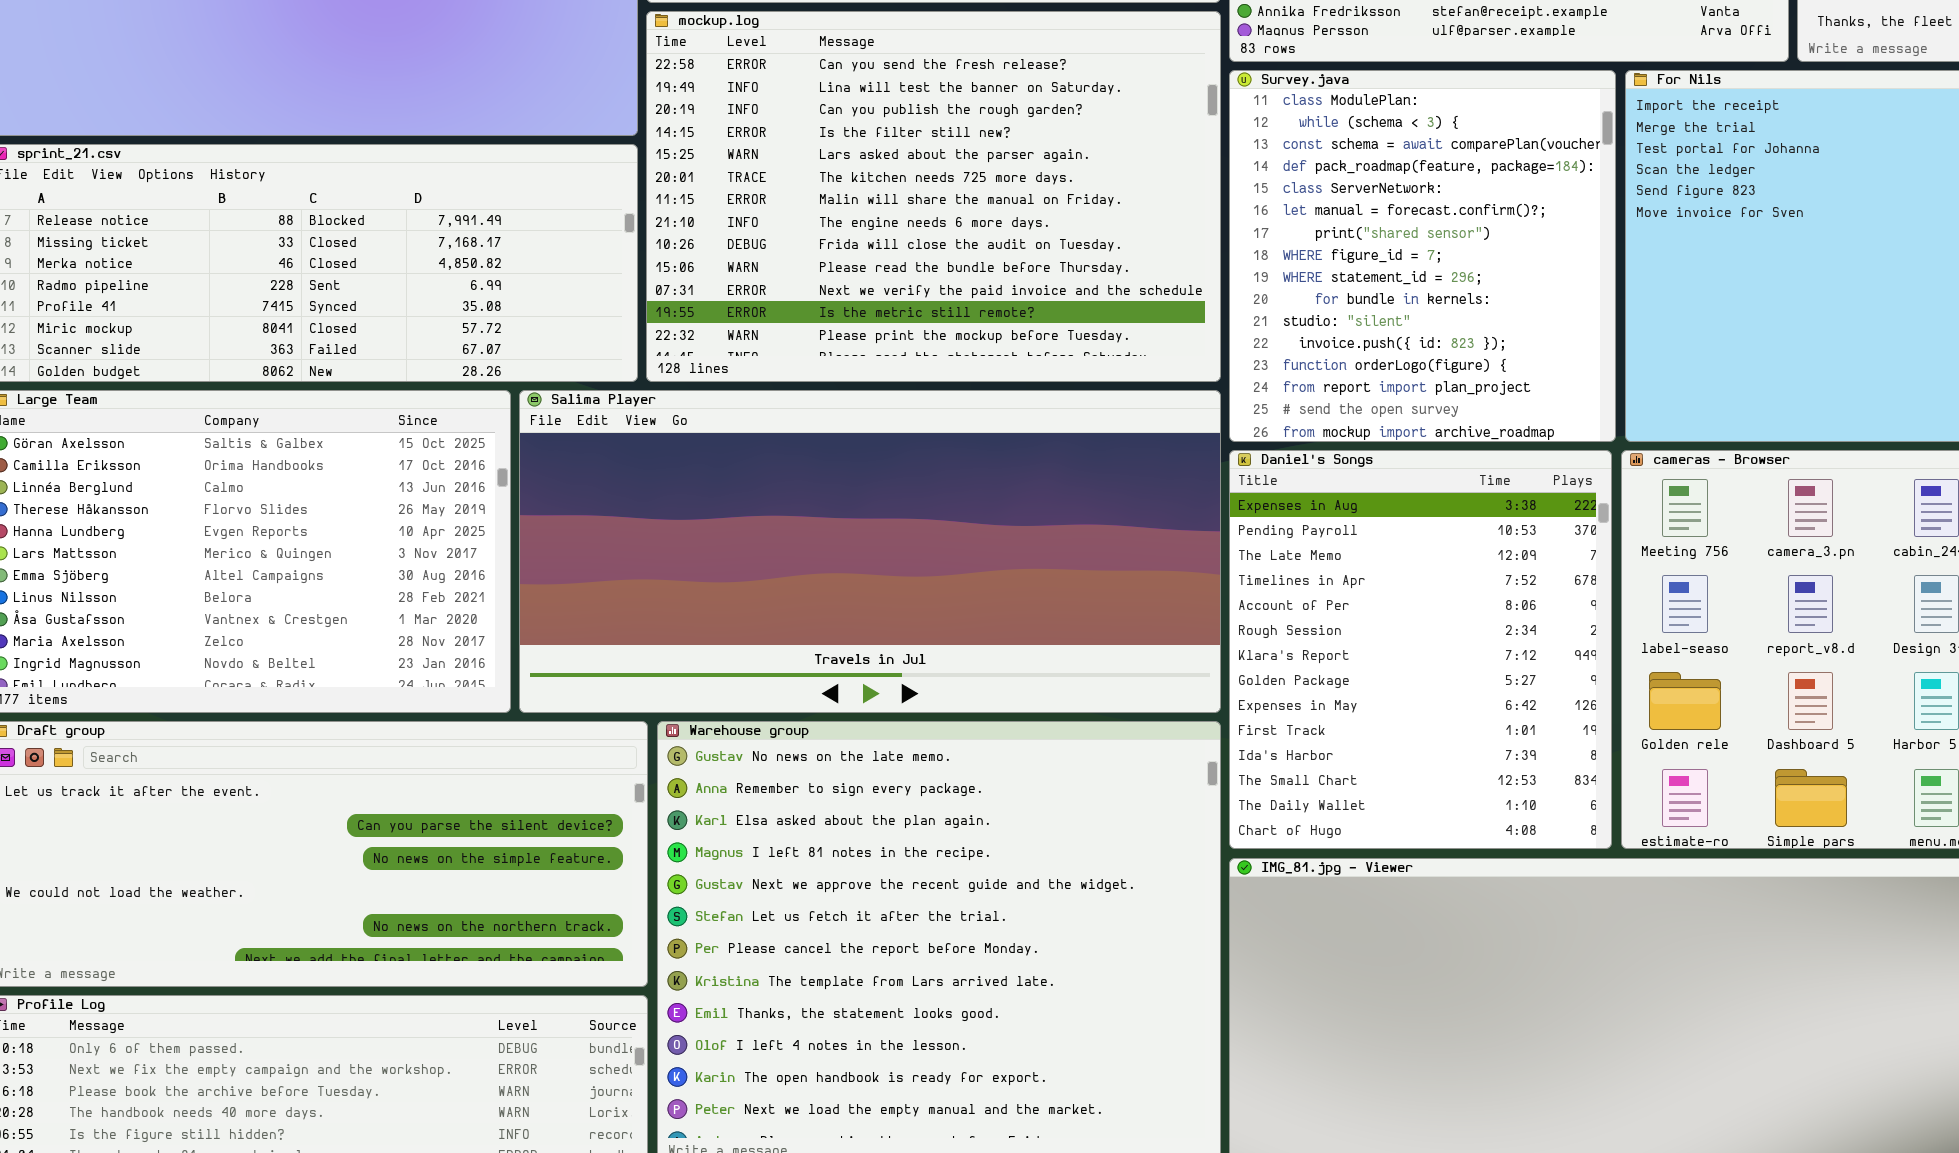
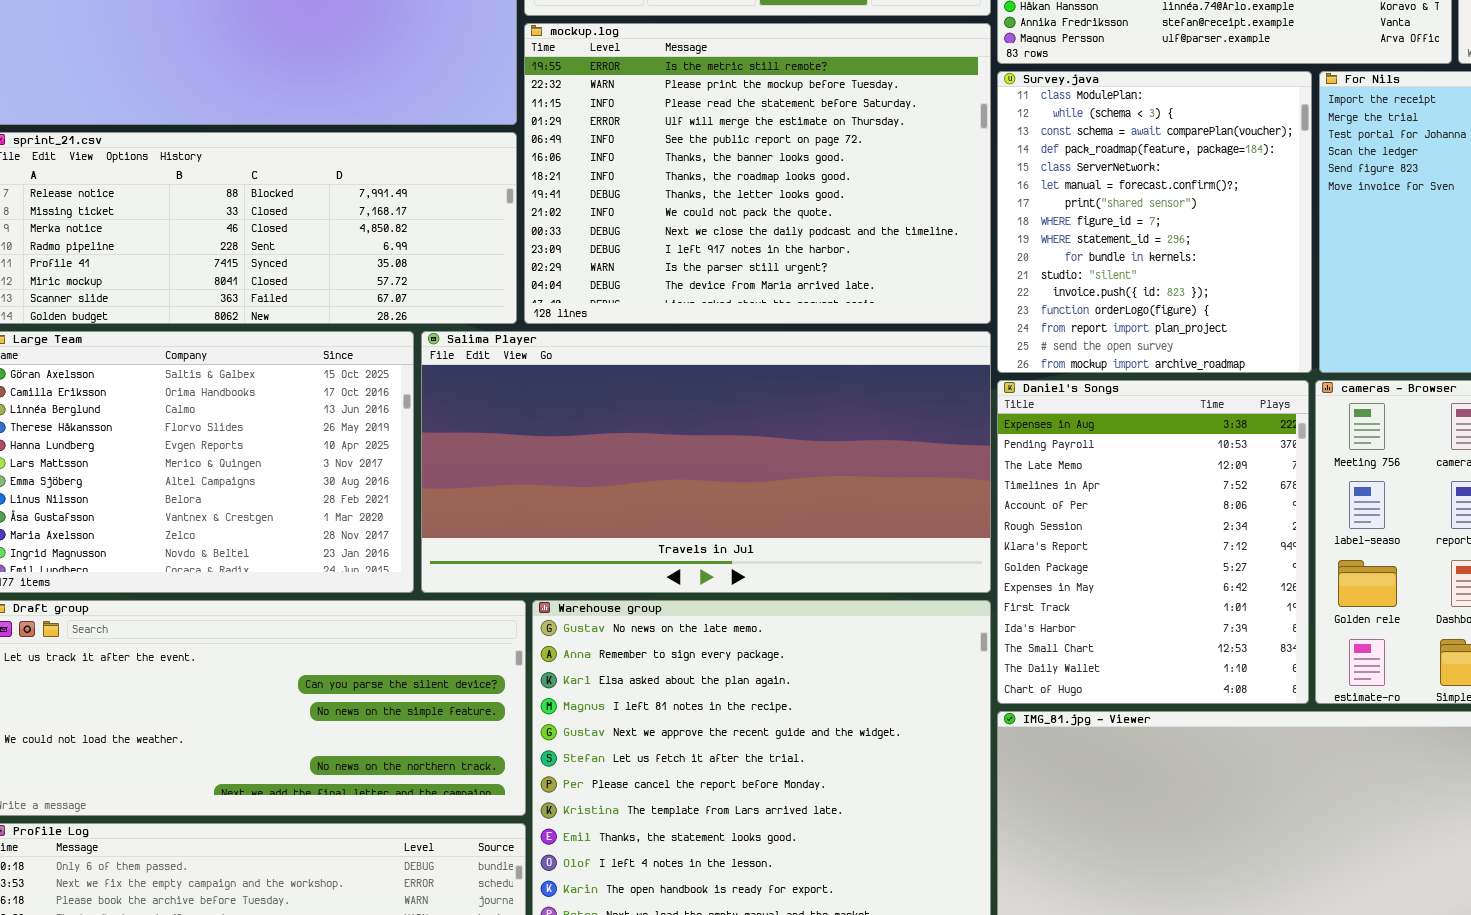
mockup.log: [646,11,1221,382] -> [524,23,991,324], scrolled down 11 rows

